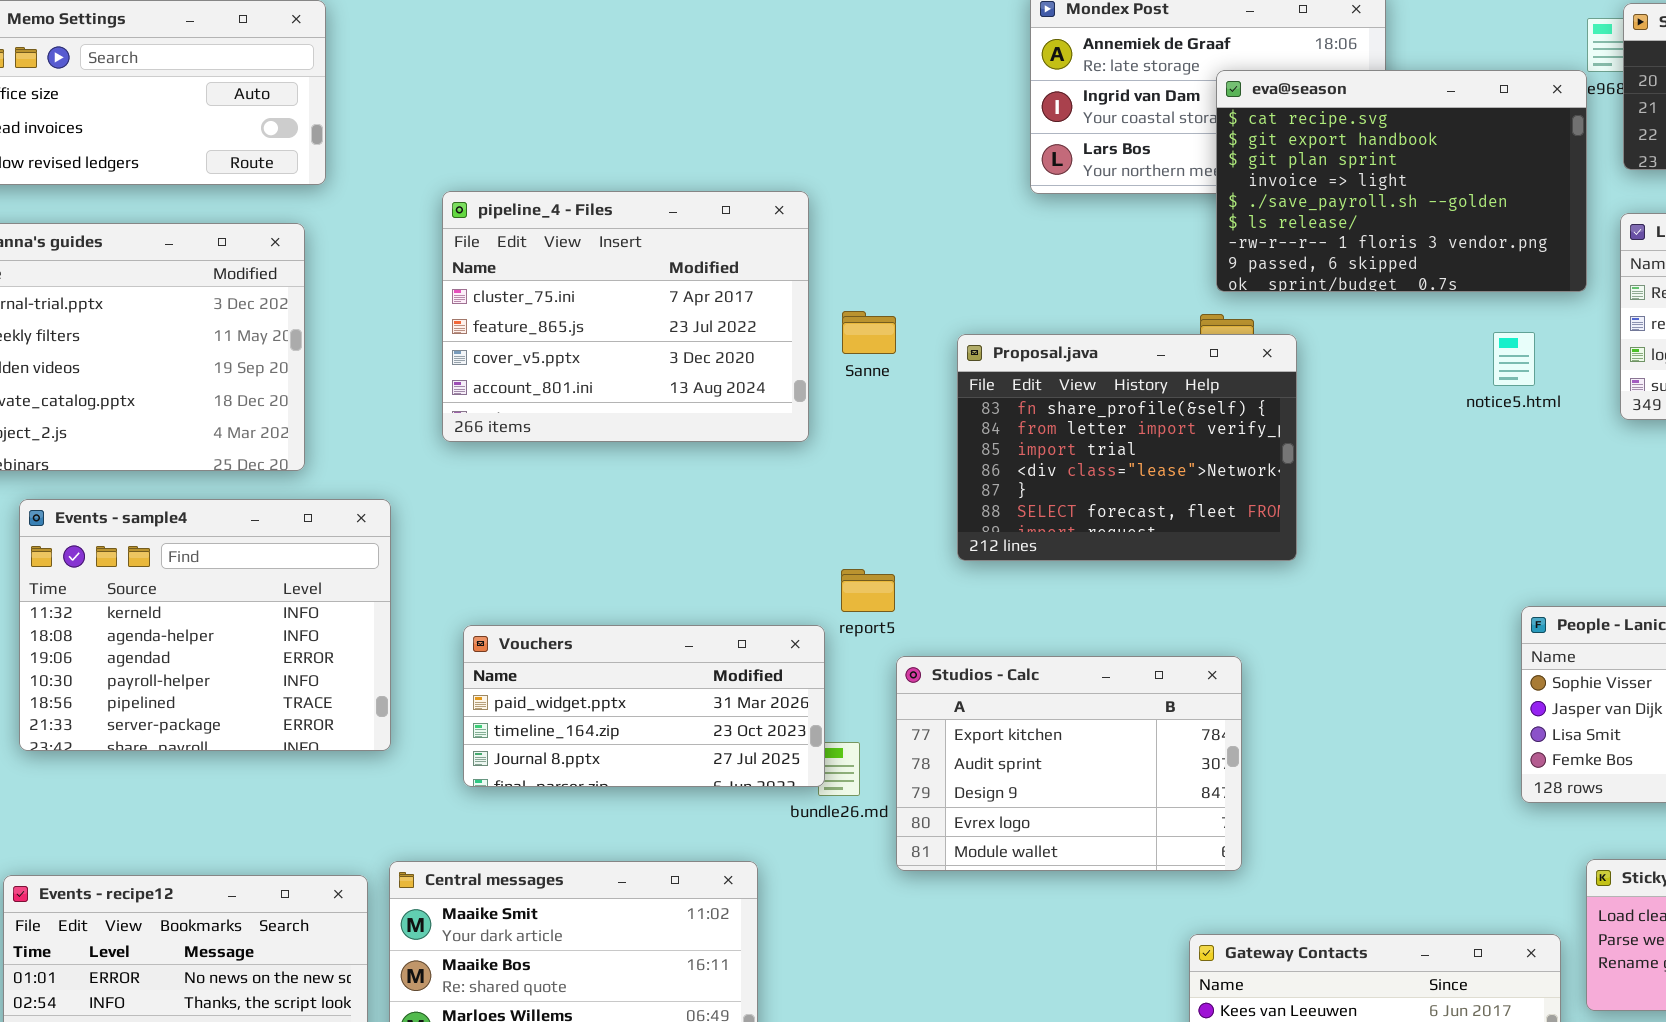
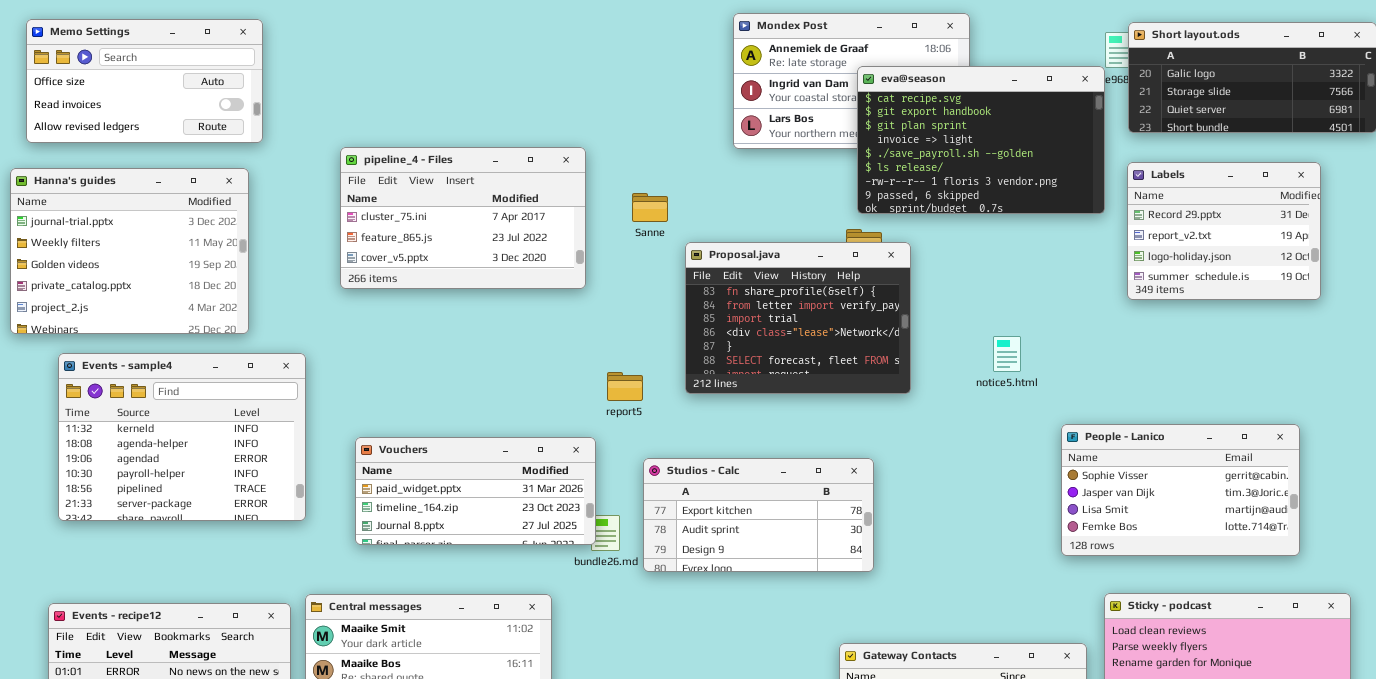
pipeline_4 - Files: [442,191,809,442] -> [340,147,586,289], resized
Sanne: [842,311,896,354] -> [632,193,668,222], moved
notice5.html: [1493,332,1535,386] -> [993,336,1021,372], moved
report5: [841,569,895,612] -> [607,372,643,401], moved
Studios - Calc: [896,656,1242,871] -> [643,458,874,572], resized

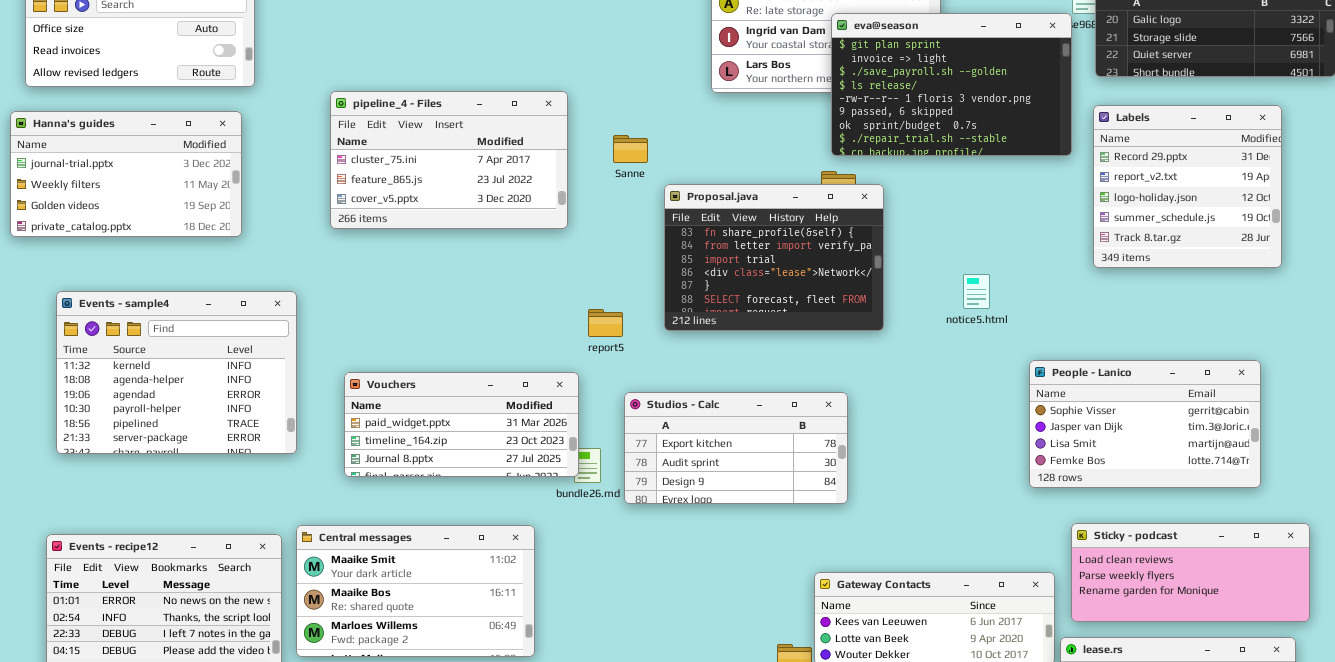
eva@season: [857,66,1105,214] -> [831,13,1072,156], scrolled down 2 rows
Labels: [1127,162,1321,300] -> [1093,105,1282,268], resized
Hanna's guides: [10,168,249,334] -> [10,111,242,237], resized

